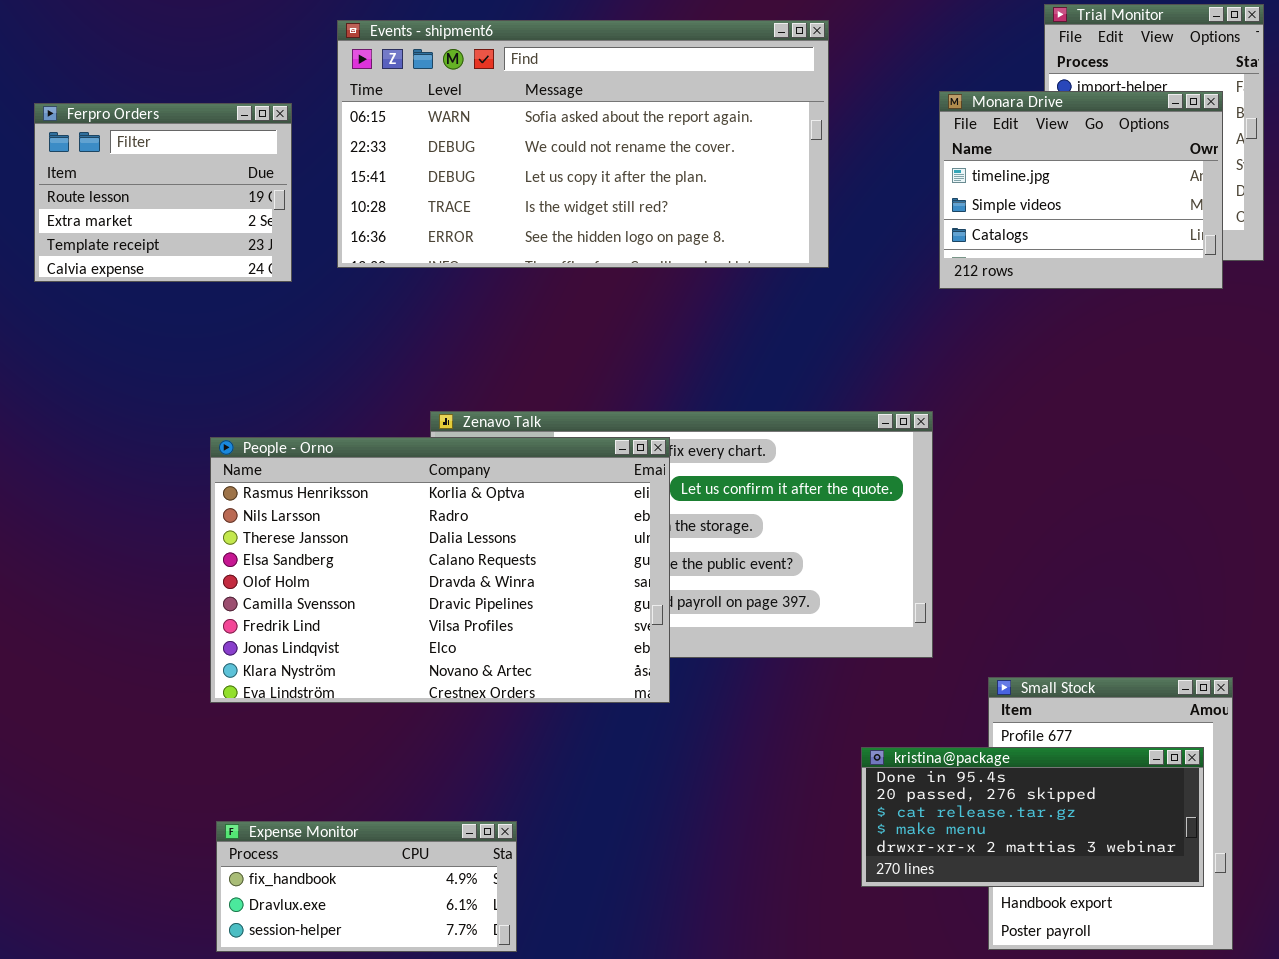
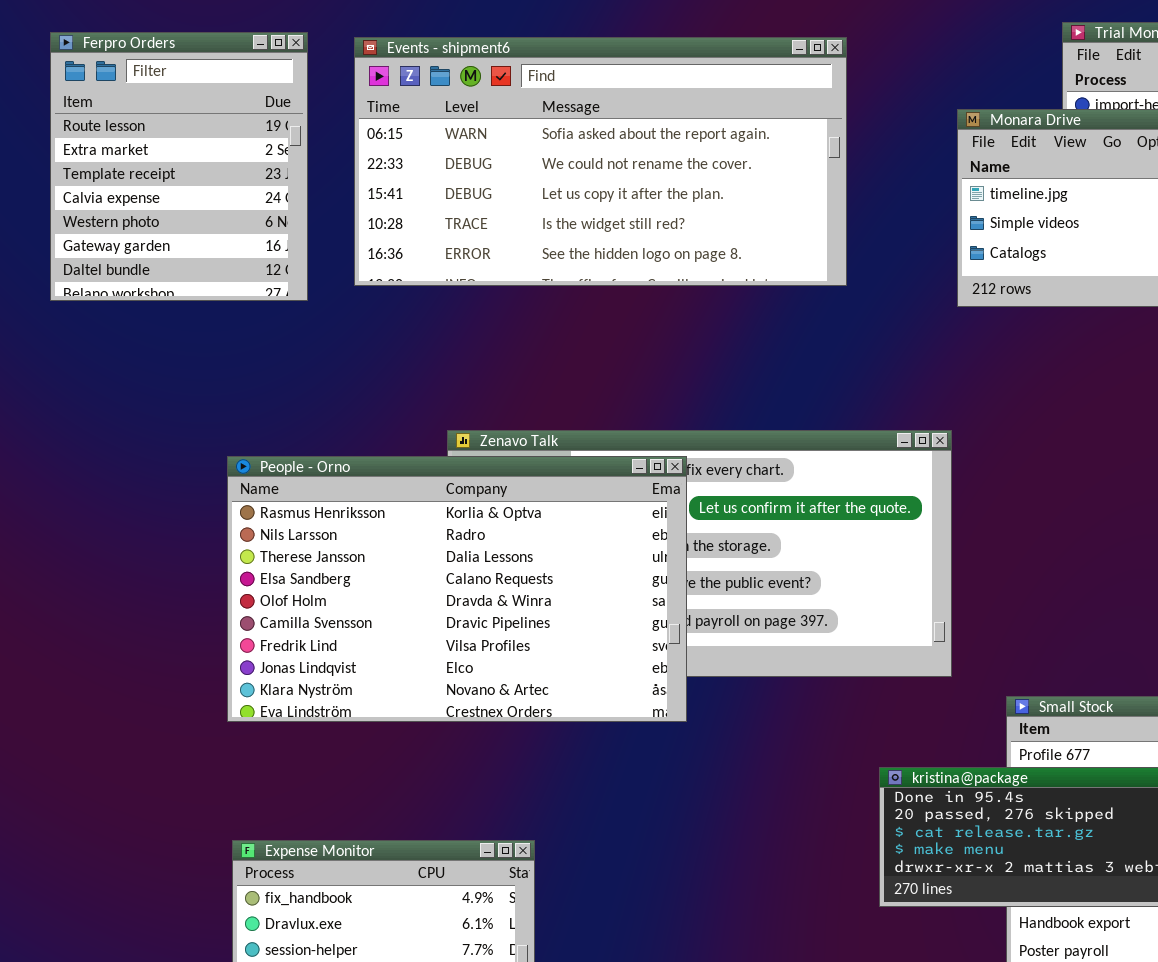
Ferpro Orders: [34,103,292,282] -> [50,32,308,301], resized

